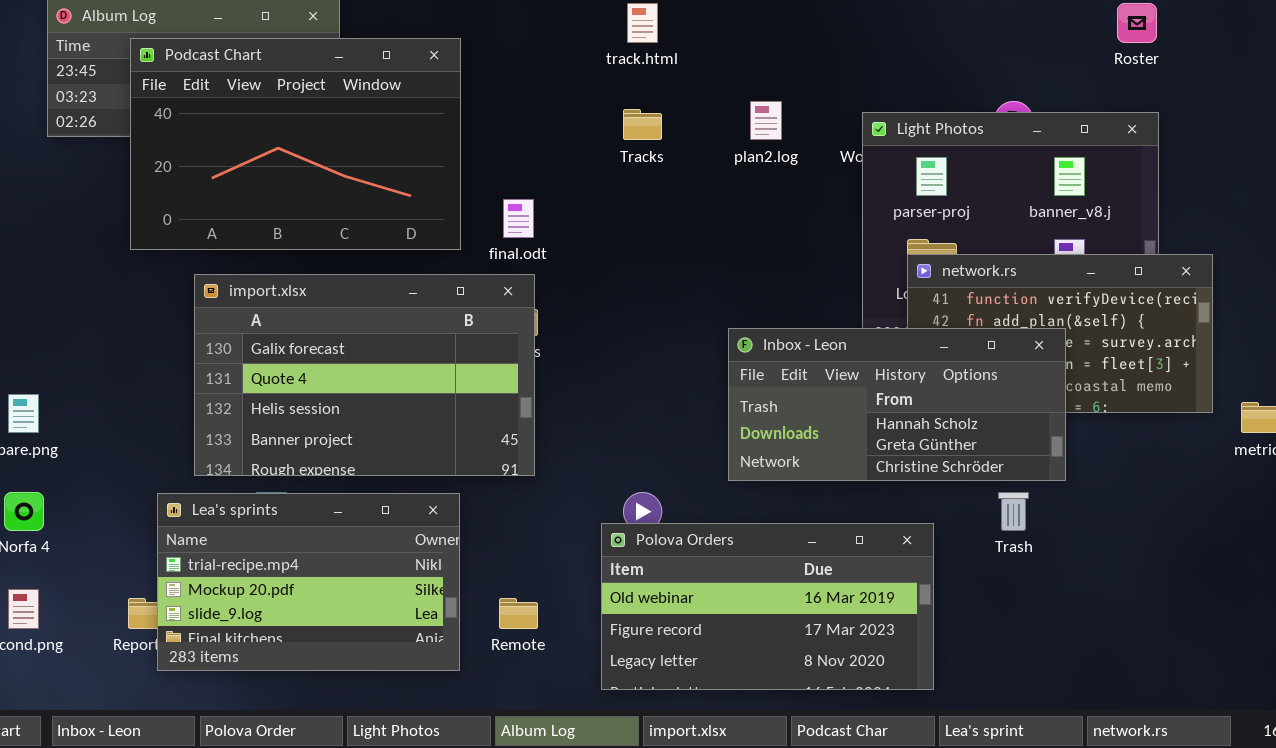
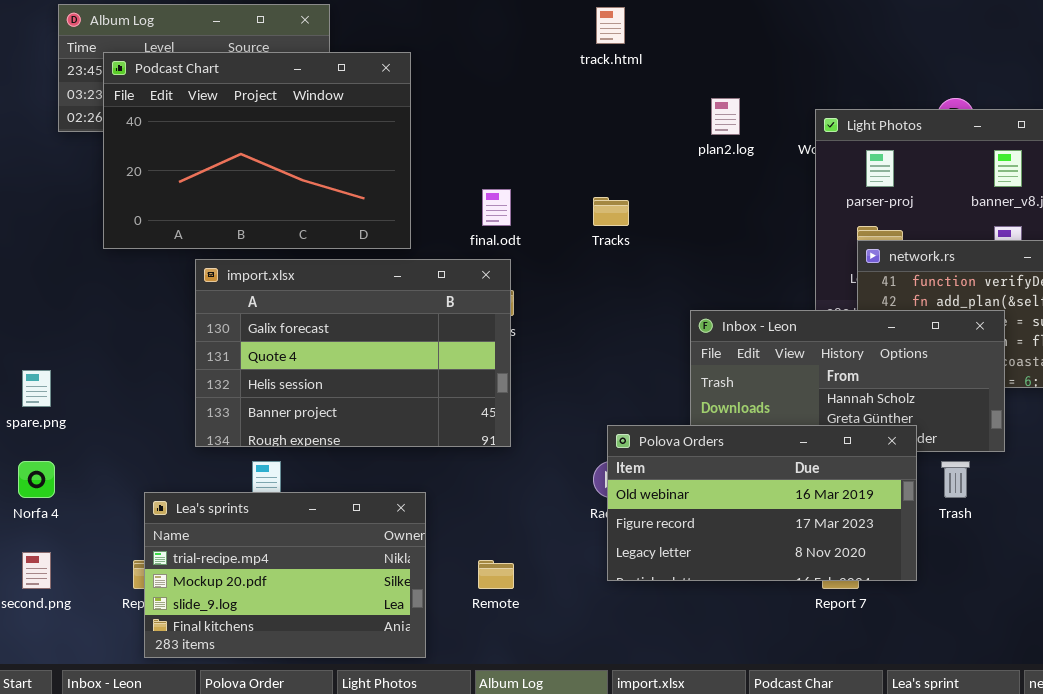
Podcast Chart: [130,38,461,250] -> [103,52,411,249], moved
Tracks: [623,109,662,140] -> [593,197,629,226], moved
Lea's sprints: [157,493,460,671] -> [144,492,426,658], moved
Polova Orders: [601,523,934,690] -> [607,425,917,581], moved

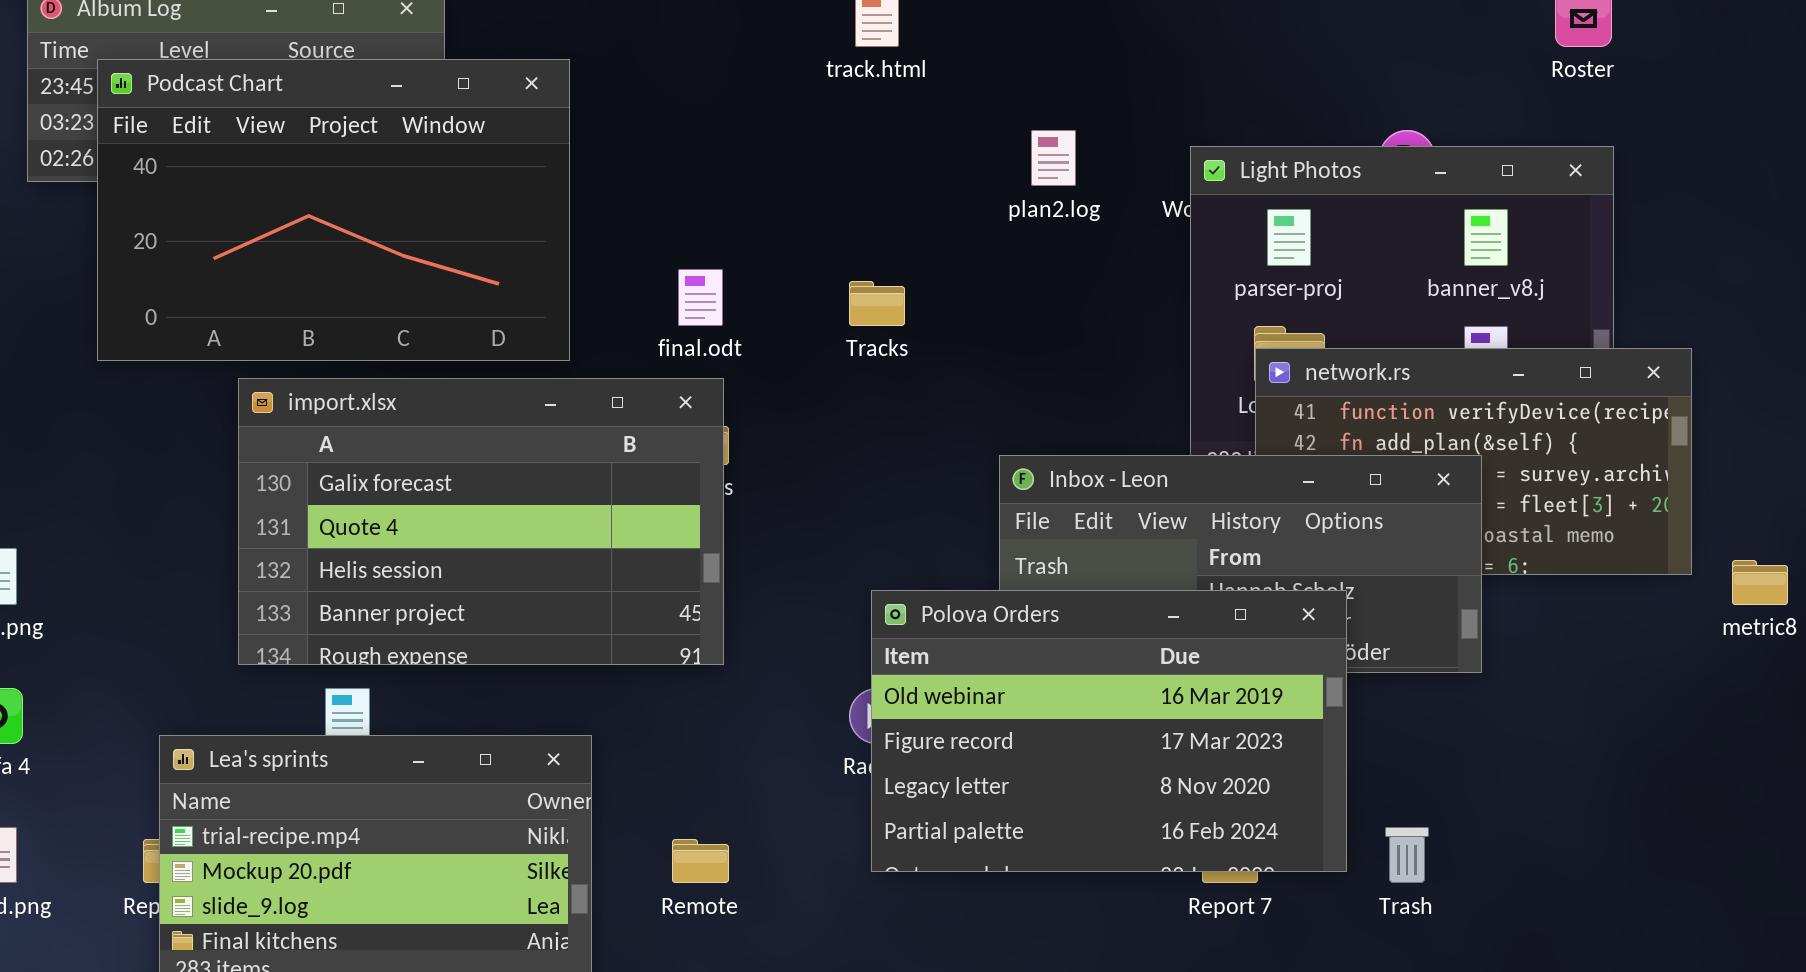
Polova Orders: [607,425,917,581] -> [871,590,1347,872], resized
Trash: [941,461,970,498] -> [1385,827,1429,883], moved

